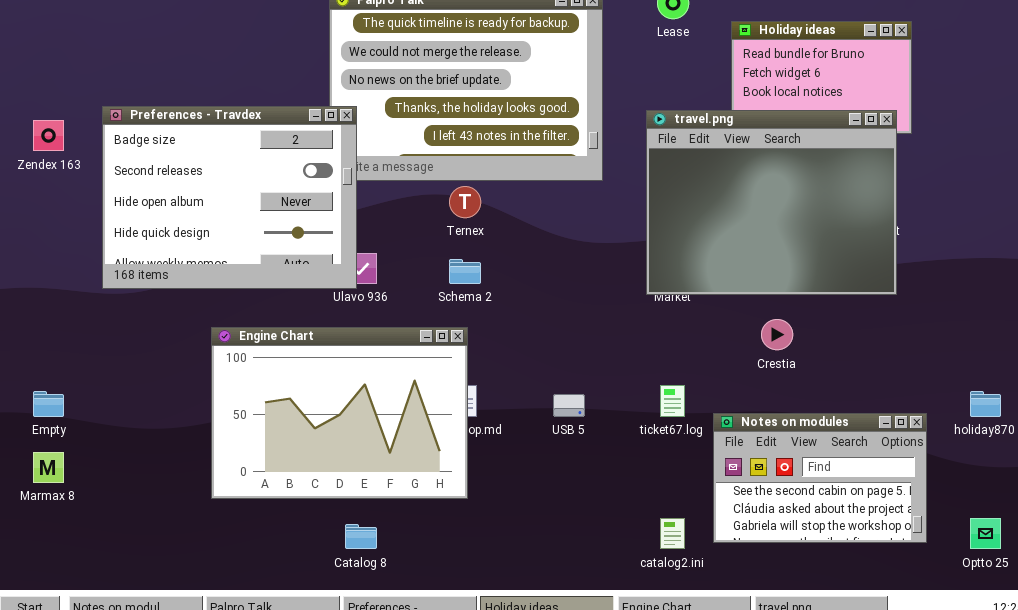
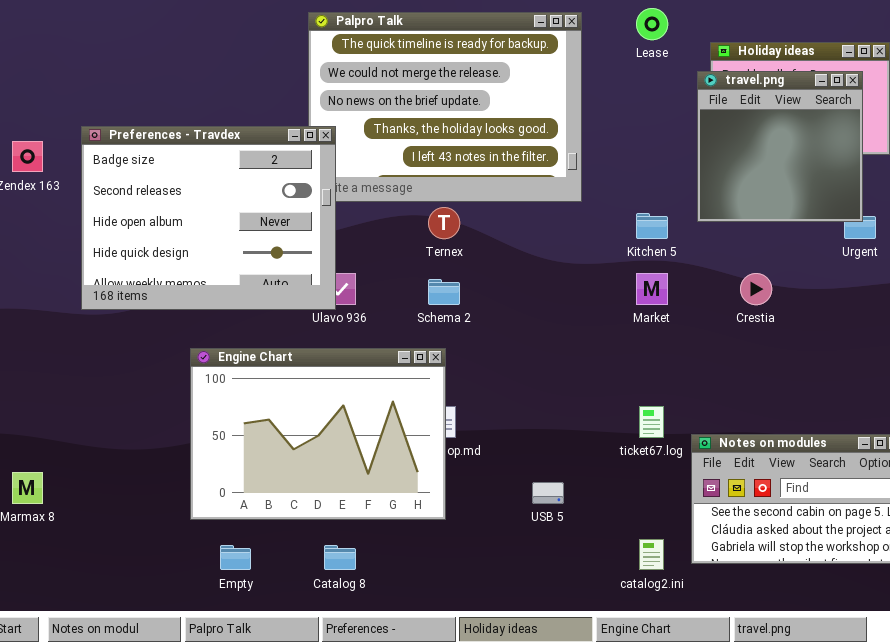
travel.png: [646,110,897,295] -> [697,71,863,222], moved, resized
Crestia: [761,319,793,350] -> [740,273,772,305], moved
Empty: [33,391,64,417] -> [220,545,251,570], moved
USB 5: [553,394,585,417] -> [532,482,564,504], moved

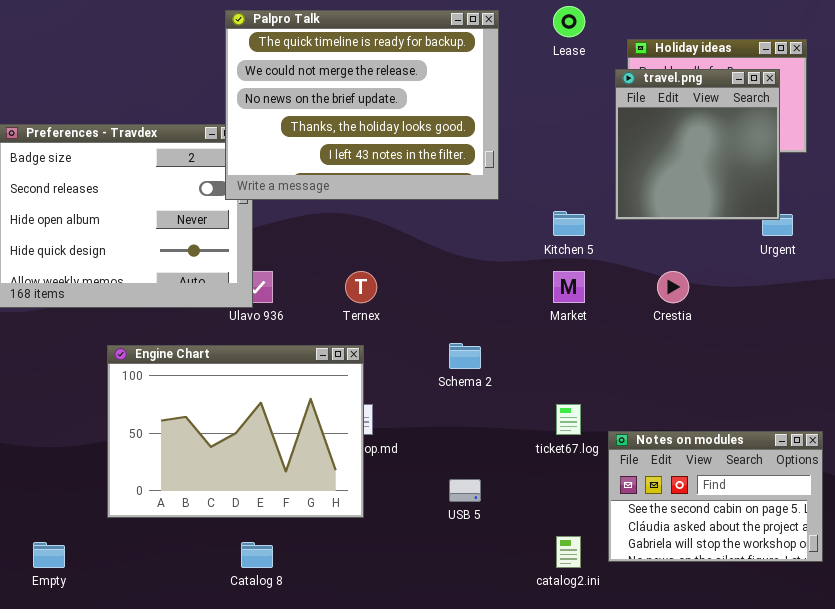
Palpro Talk: [308,12,582,202] -> [225,10,499,200], raised
Ternex: [428,207,460,239] -> [345,271,377,303], moved
Schema 2: [428,279,460,305] -> [449,343,481,369], moved
Empty: [220,545,251,570] -> [33,542,65,568], moved

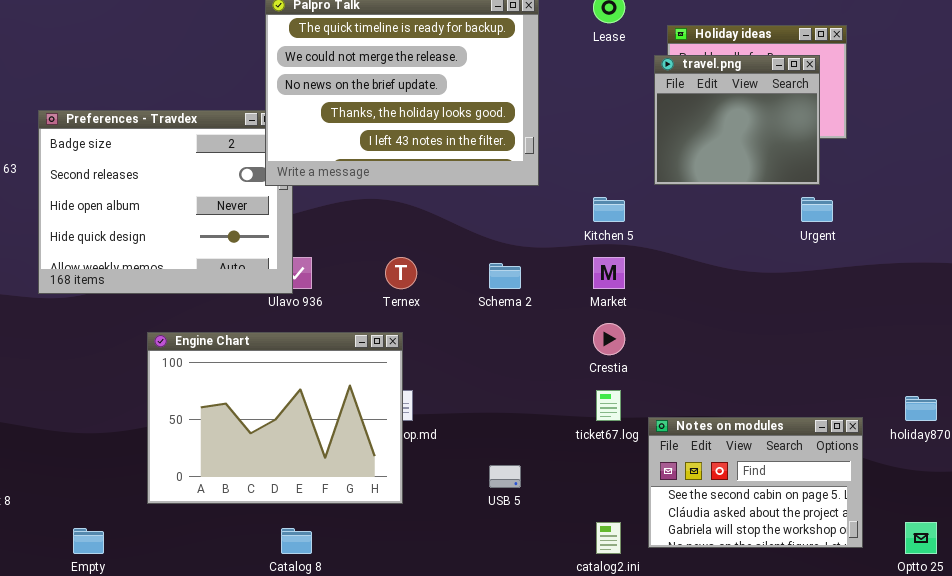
travel.png: [615,69,780,220] -> [654,55,820,185], resized
Crestia: [657,271,689,303] -> [593,323,625,355], moved
Schema 2: [449,343,481,369] -> [489,263,521,289], moved

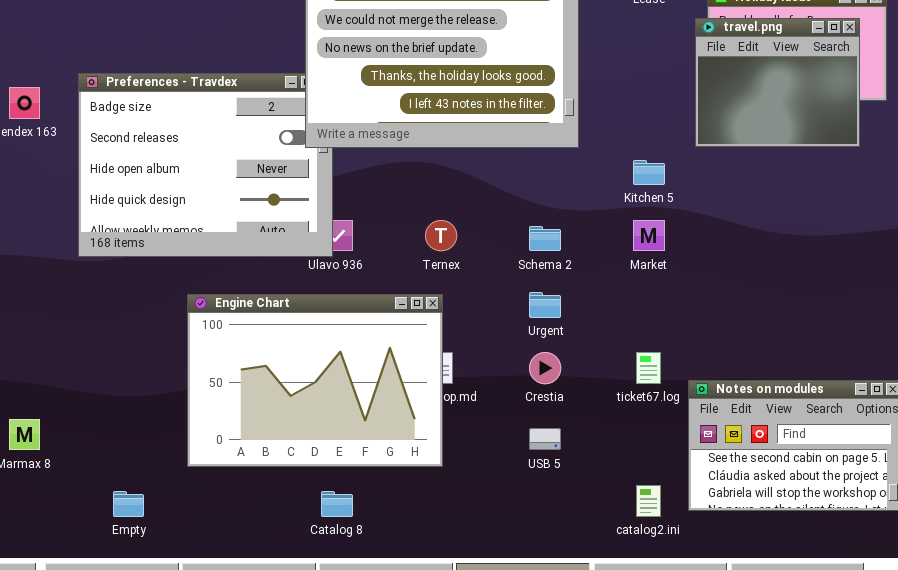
Urgent: [801,197,833,222] -> [529,292,561,318], moved
Crestia: [593,323,625,355] -> [529,352,561,384], moved

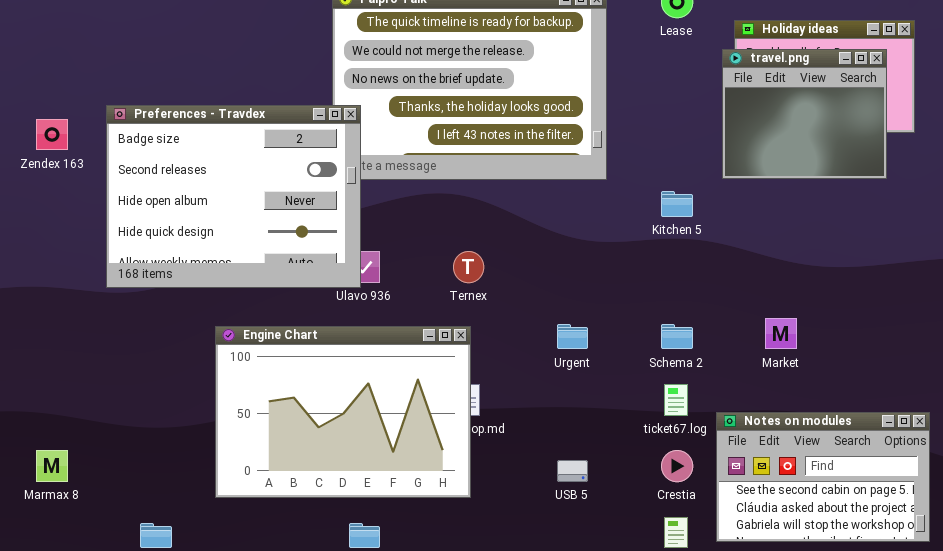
Preferences - Travdex: [78,73,333,257] -> [106,105,361,288], raised
Market: [633,220,665,251] -> [765,318,797,349], moved
Schema 2: [529,226,561,251] -> [661,324,693,349], moved
Crestia: [529,352,561,384] -> [661,450,693,482], moved

